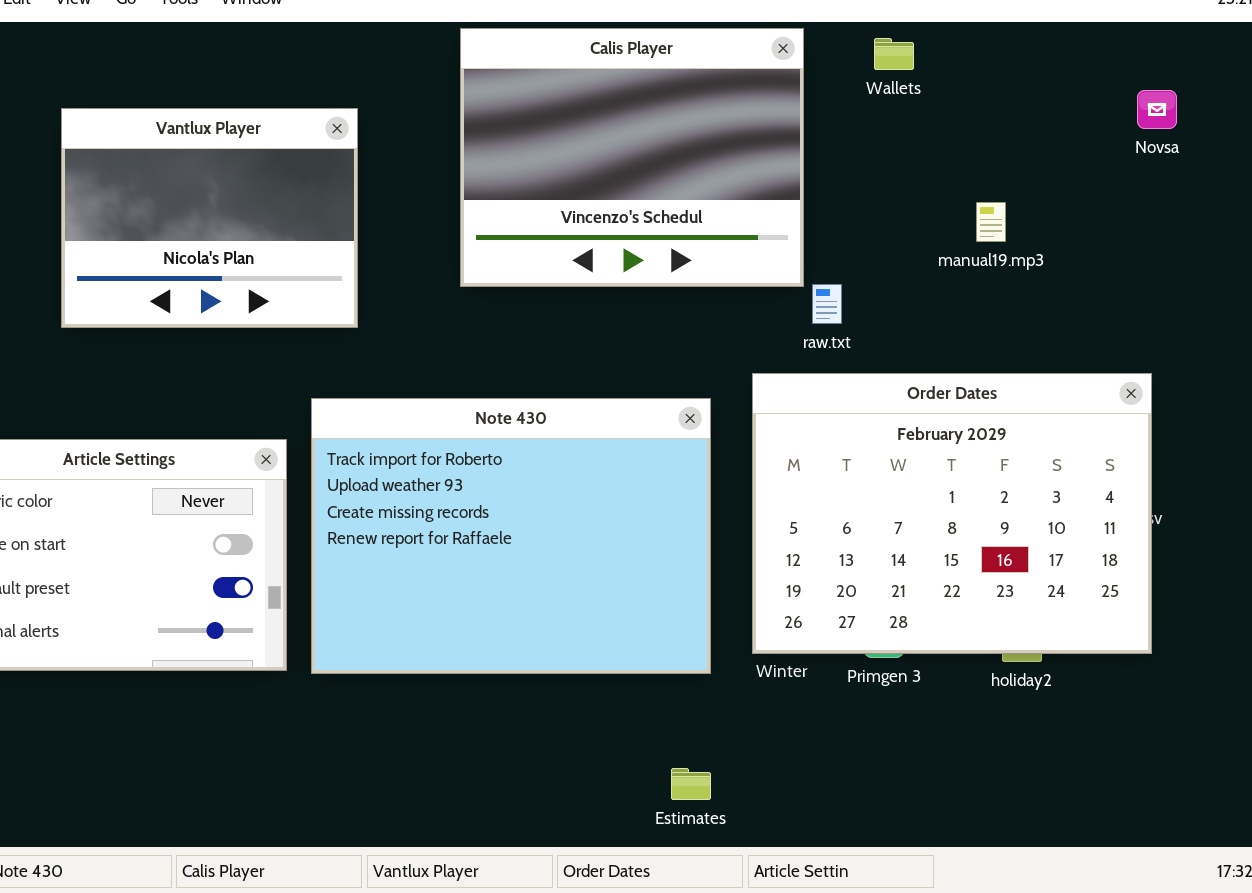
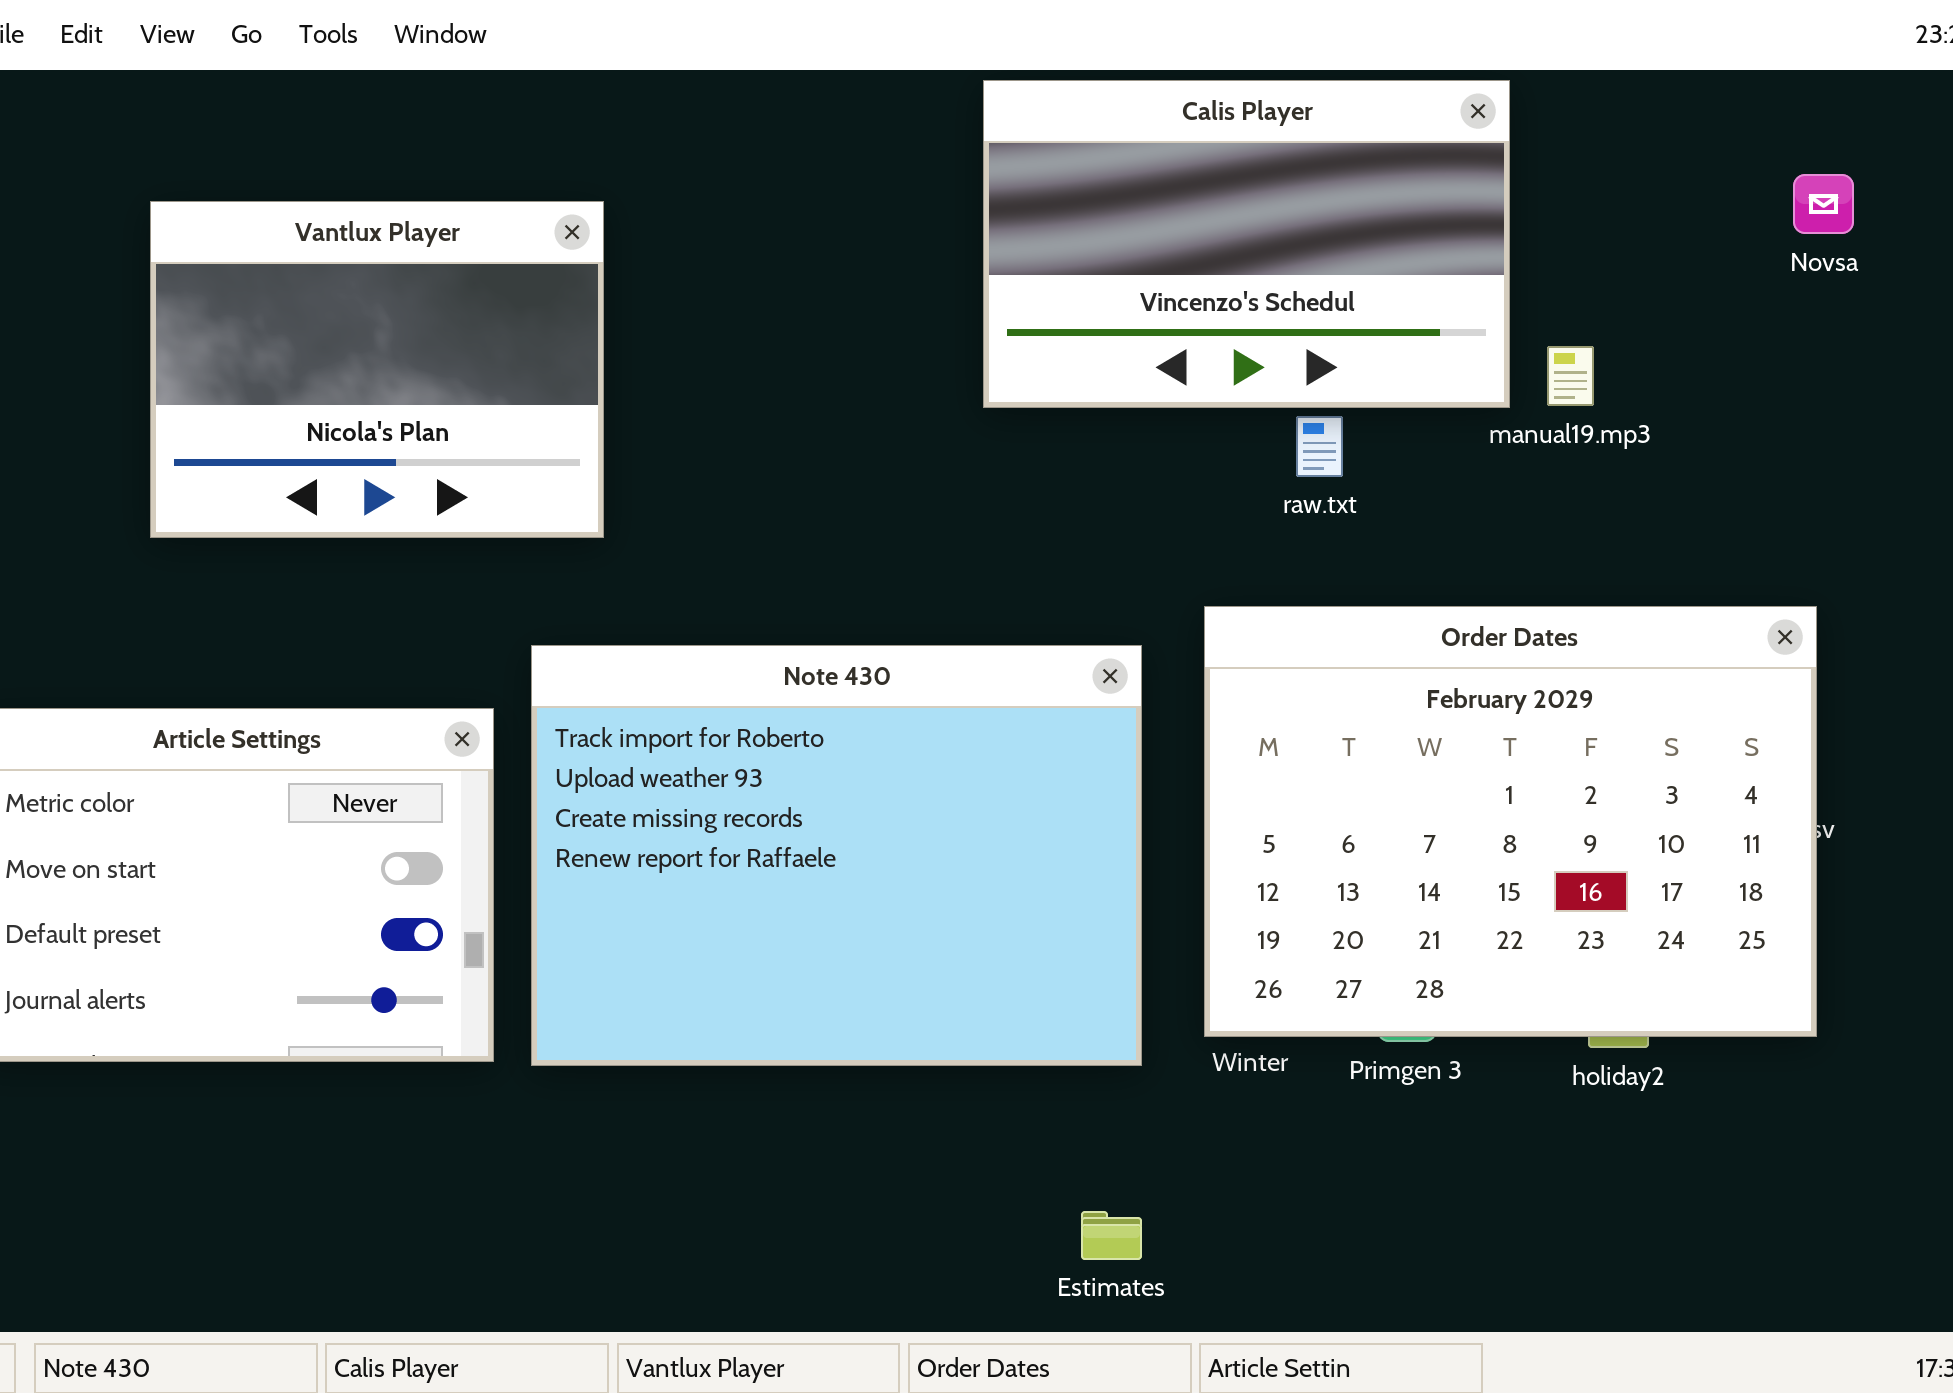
Calis Player: [460,28,804,287] -> [983,80,1510,408], moved, resized
raw.txt: [812,284,842,324] -> [1296,416,1343,477], moved

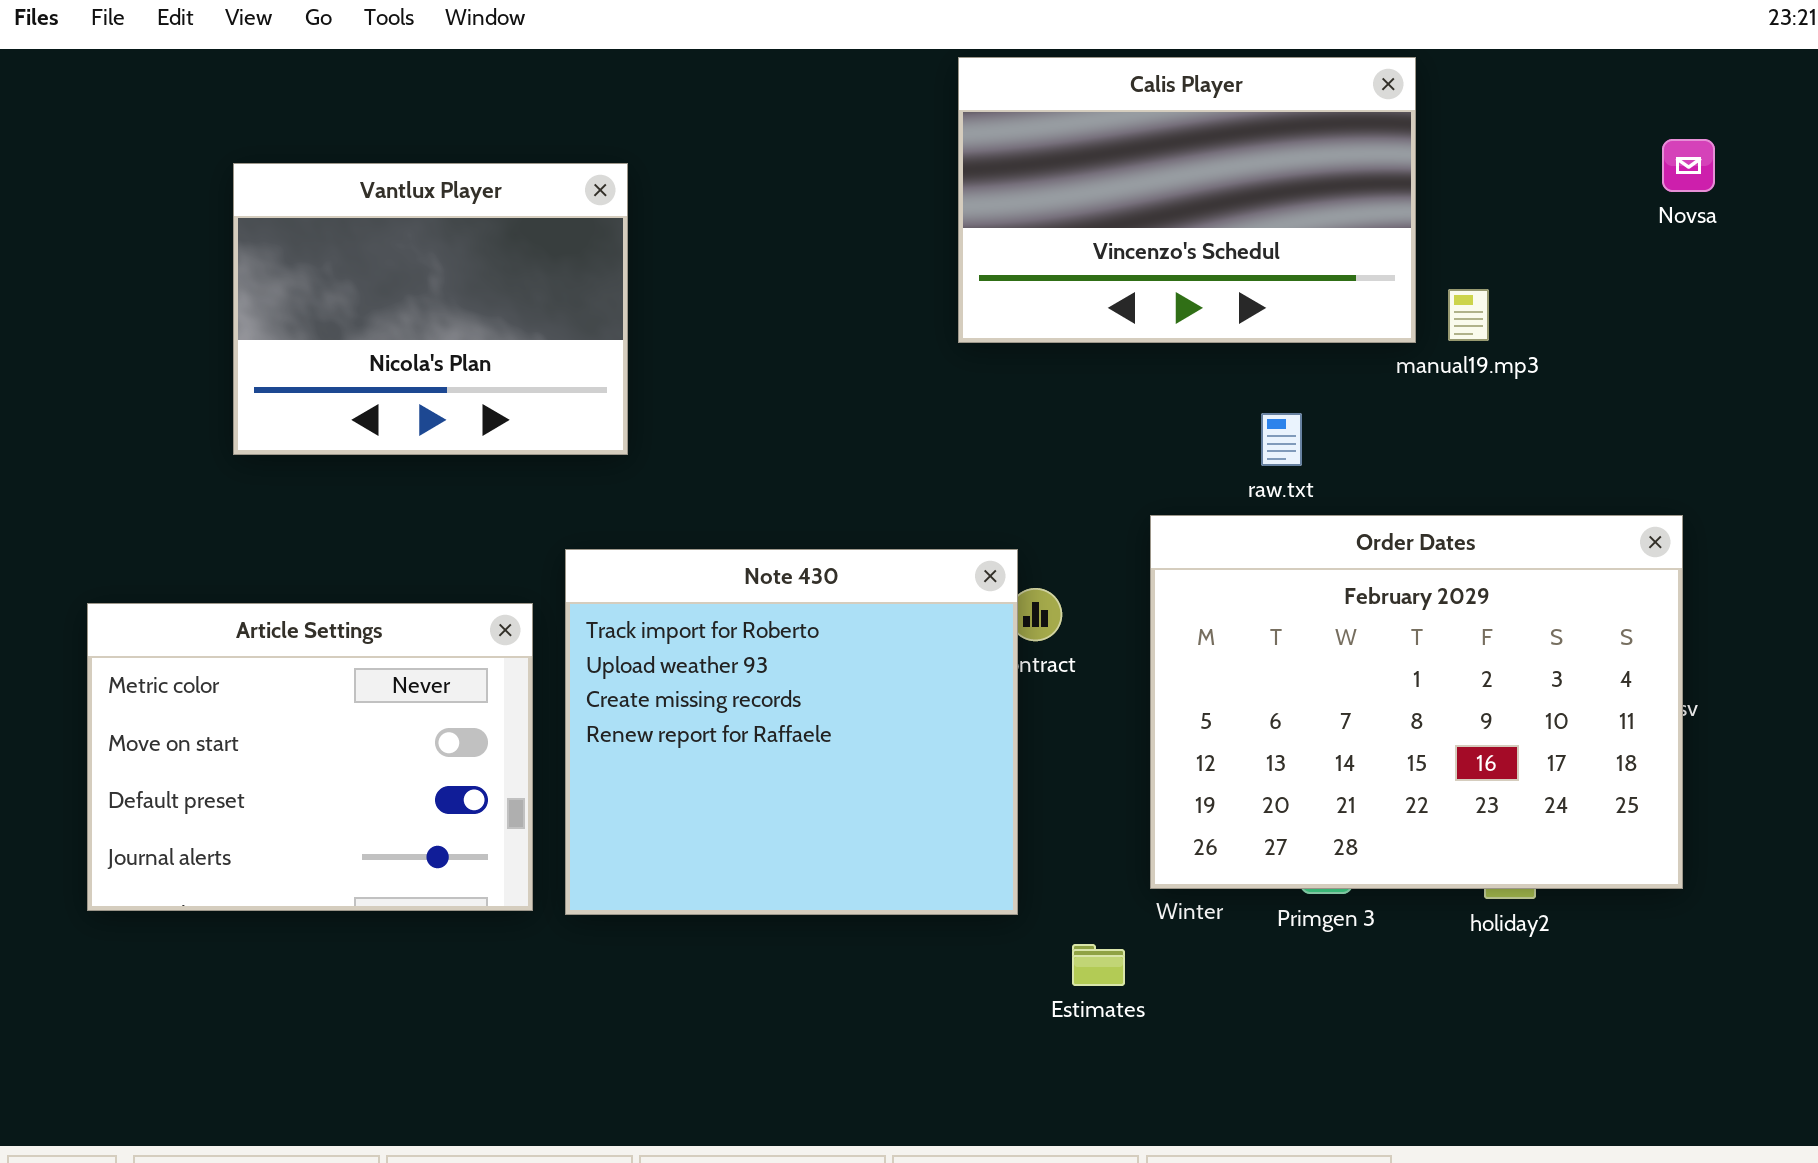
raw.txt: [1296,416,1343,477] -> [1261,413,1302,466], moved
Note 430: [531,645,1142,1066] -> [565,549,1018,915], resized
Estimates: [1081,1211,1142,1260] -> [1072,944,1125,986], moved

